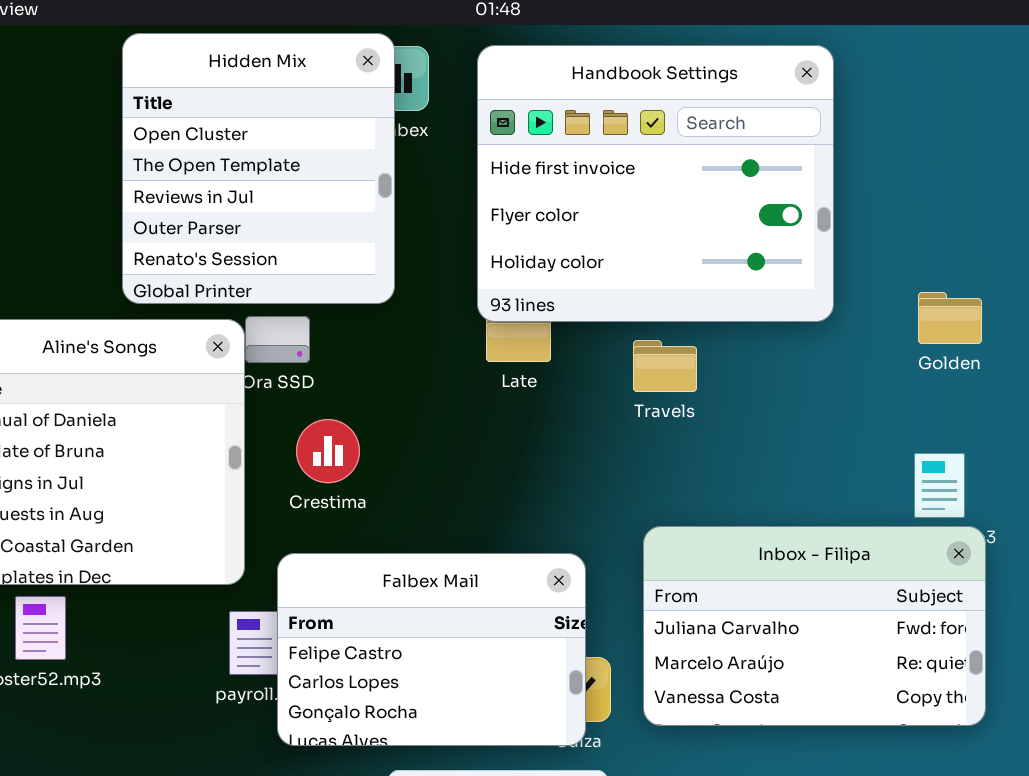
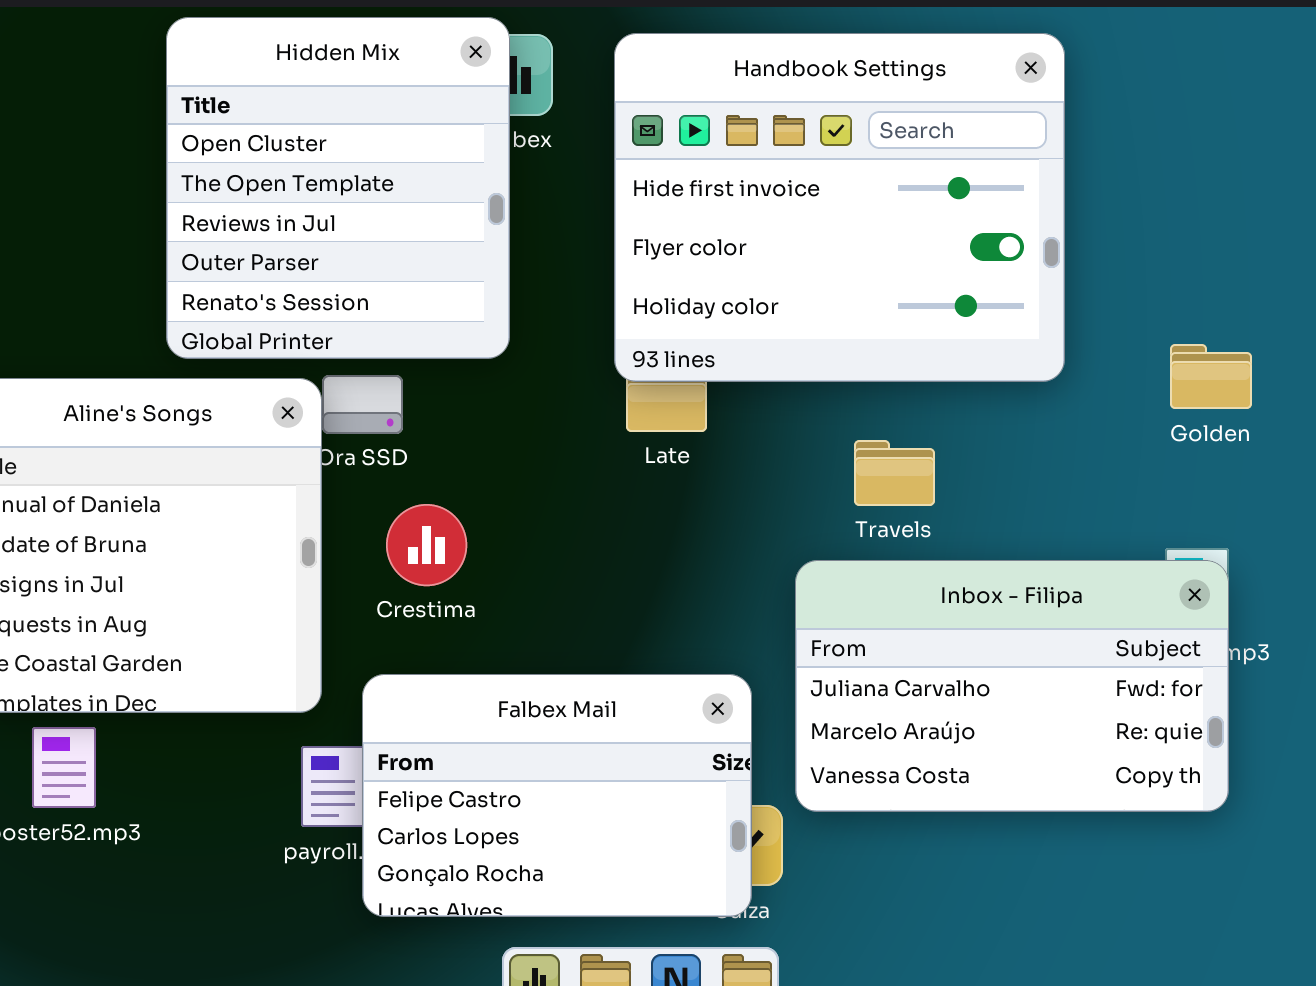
Travels: [633,340,697,392] -> [854,440,935,506], moved
Inbox - Filipa: [643,526,986,726] -> [795,560,1229,812], moved

